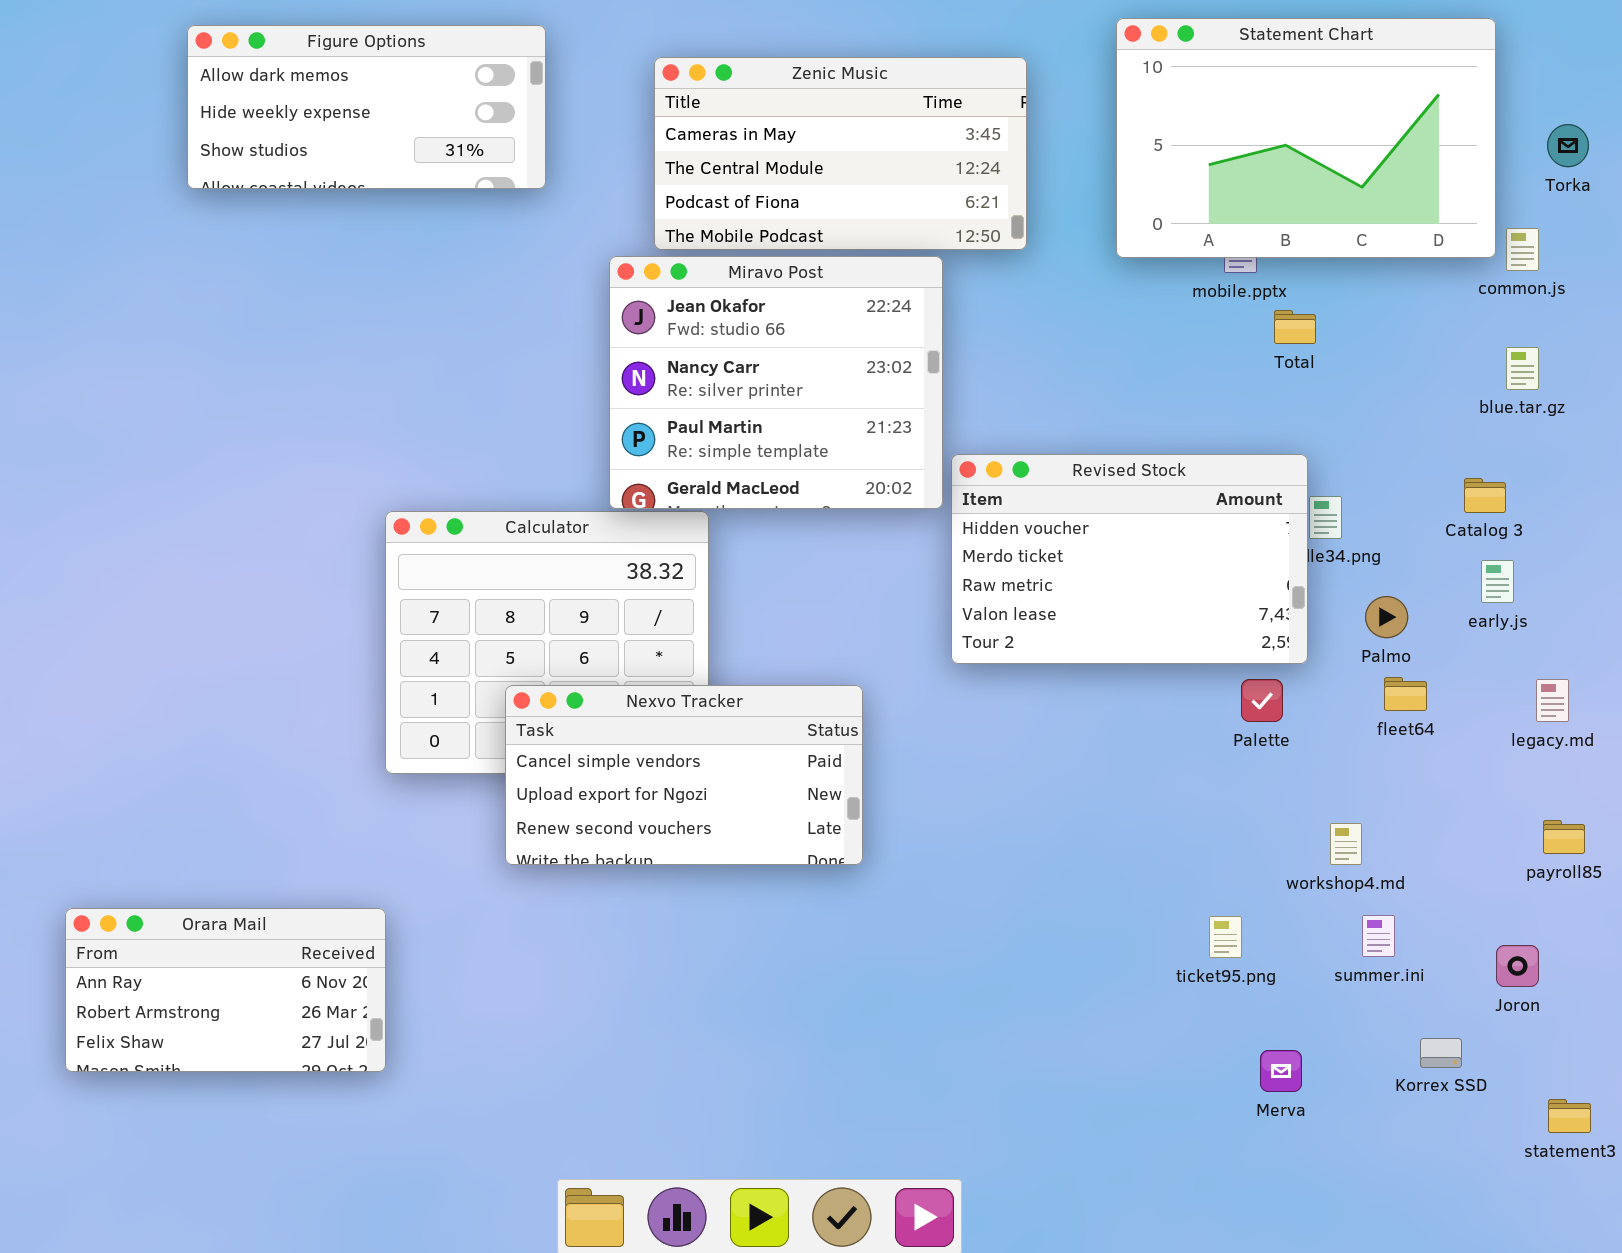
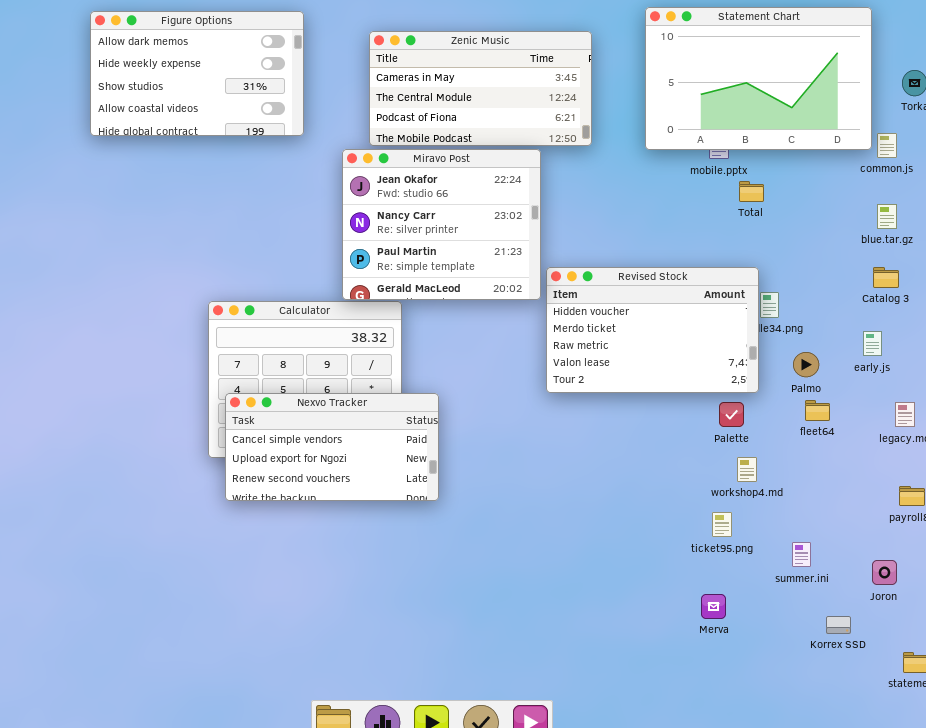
Figure Options: [187,25,546,189] -> [90,11,304,136], resized
Catalog 3: [1464,478,1506,513] -> [873,267,899,288], moved
Nexvo Tracker: [505,685,863,865] -> [225,393,439,501], moved
workshop4.md: [1330,823,1362,865] -> [737,457,757,482], moved
Orara Mail: [65,908,386,1072] -> none, closed
ticket95.png: [1209,916,1242,958] -> [712,512,732,537], moved
Merva: [1260,1050,1302,1092] -> [701,594,726,619], moved

